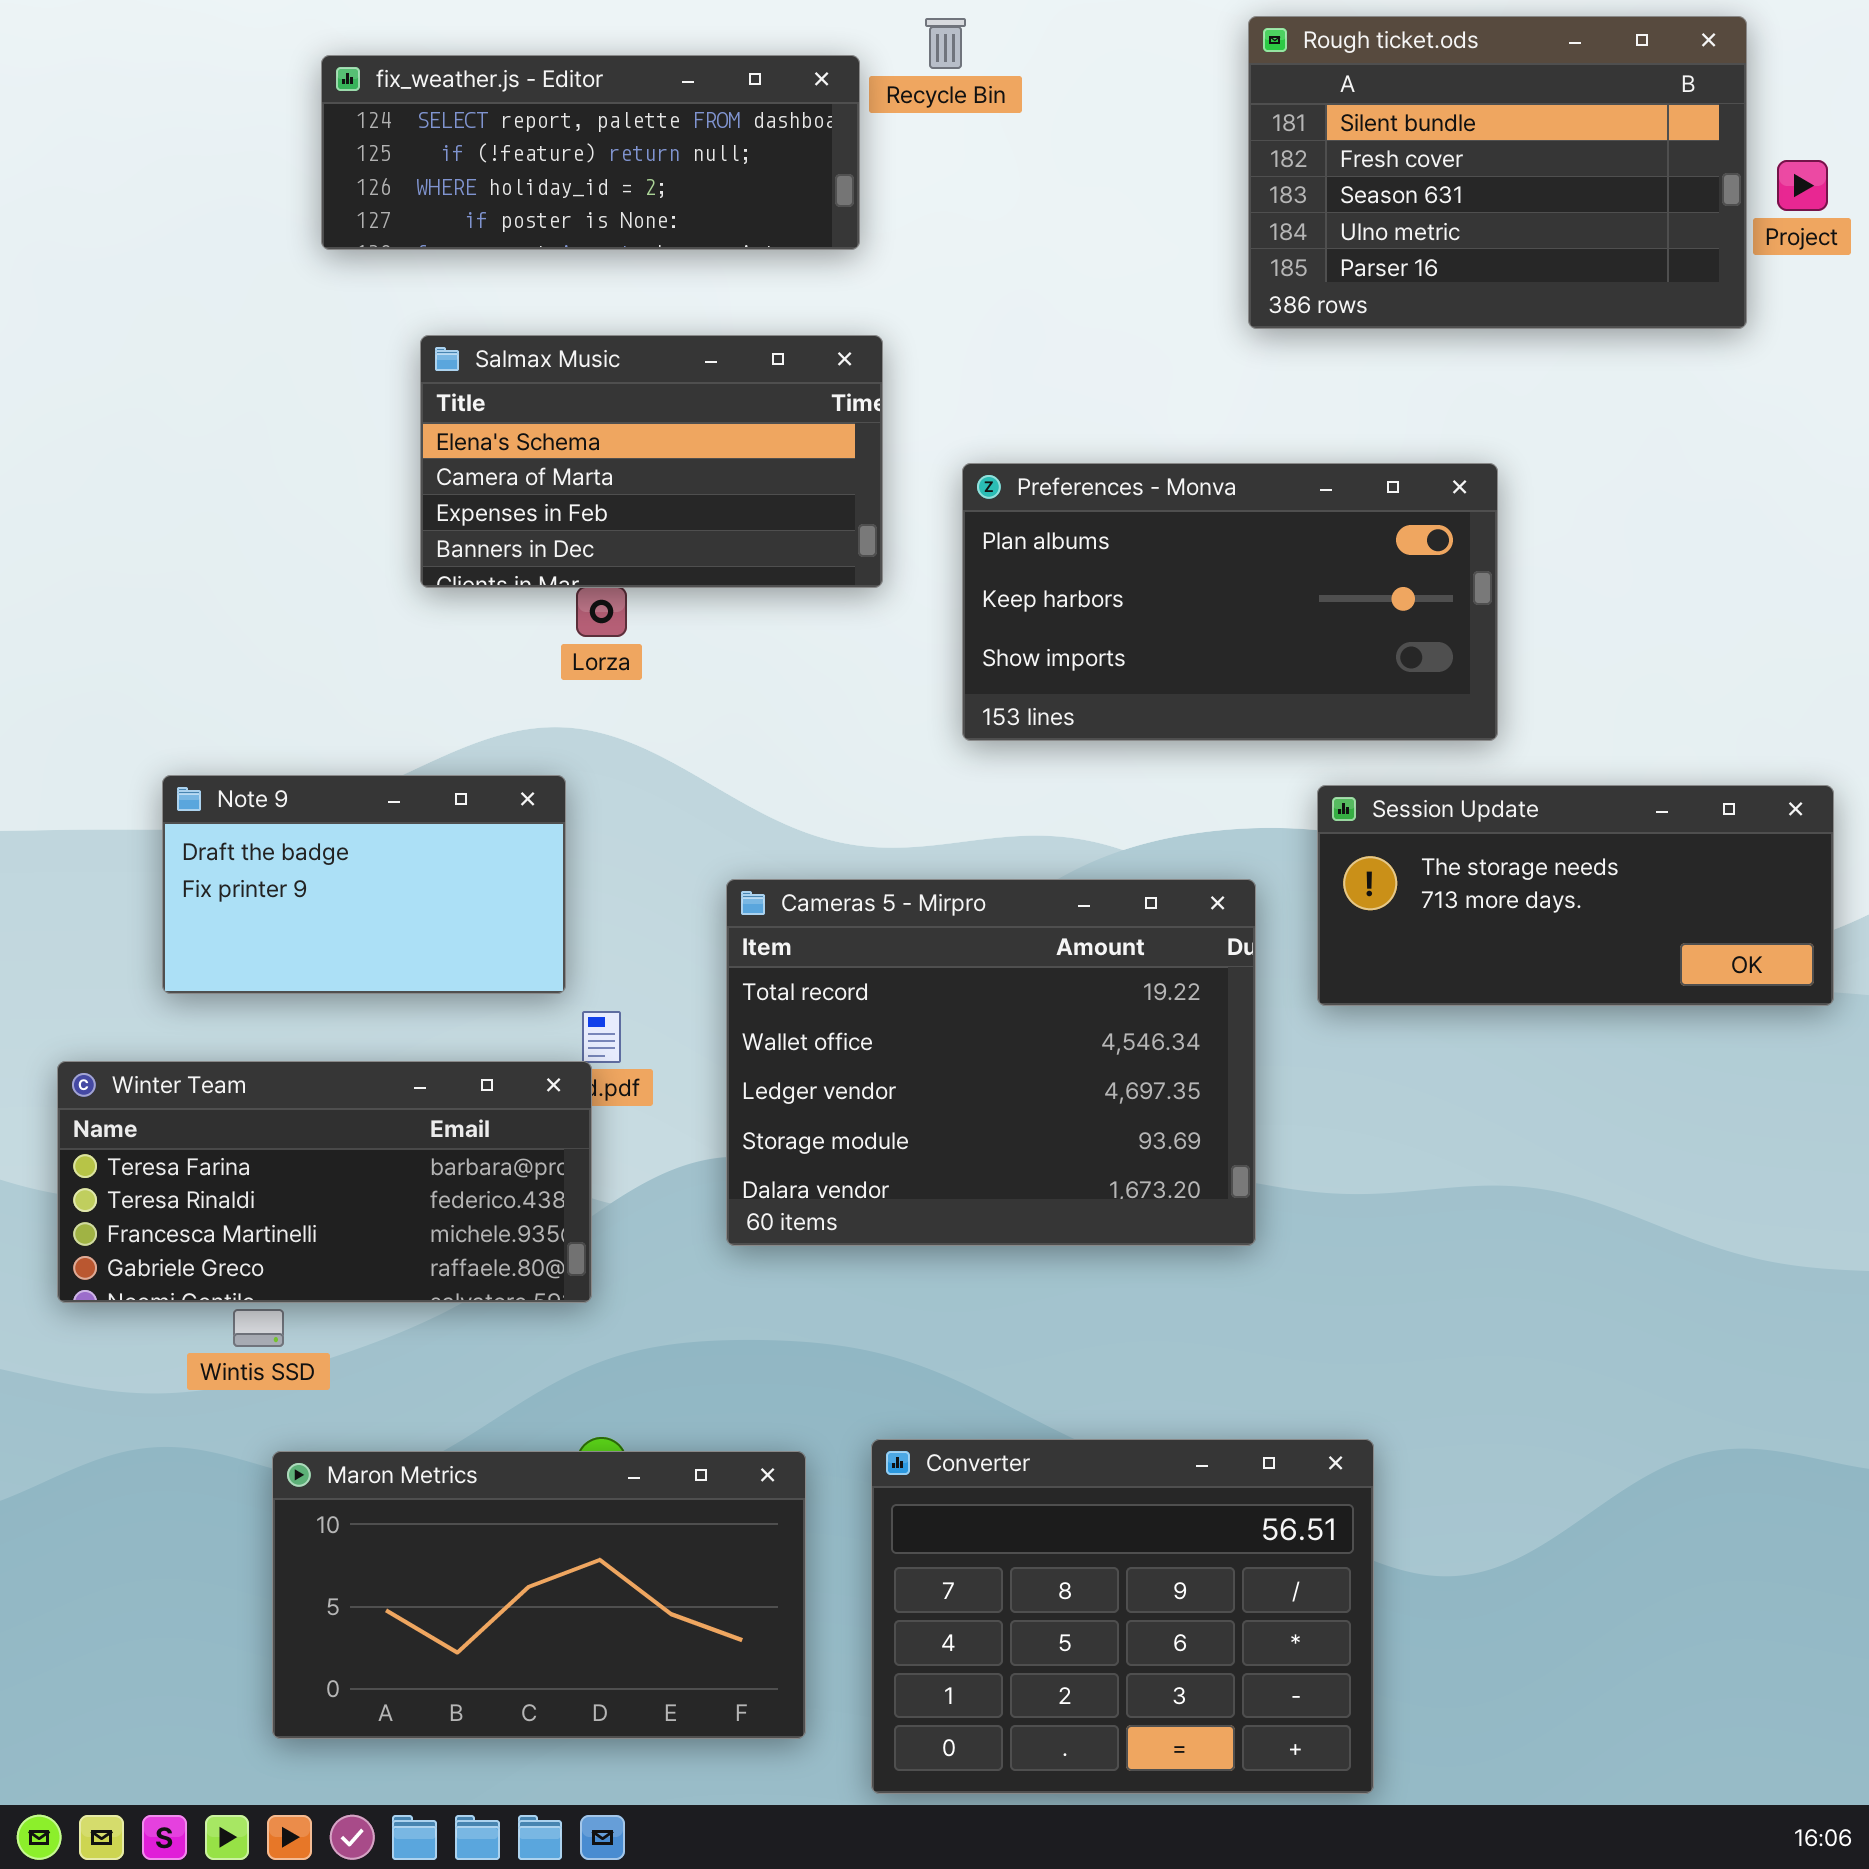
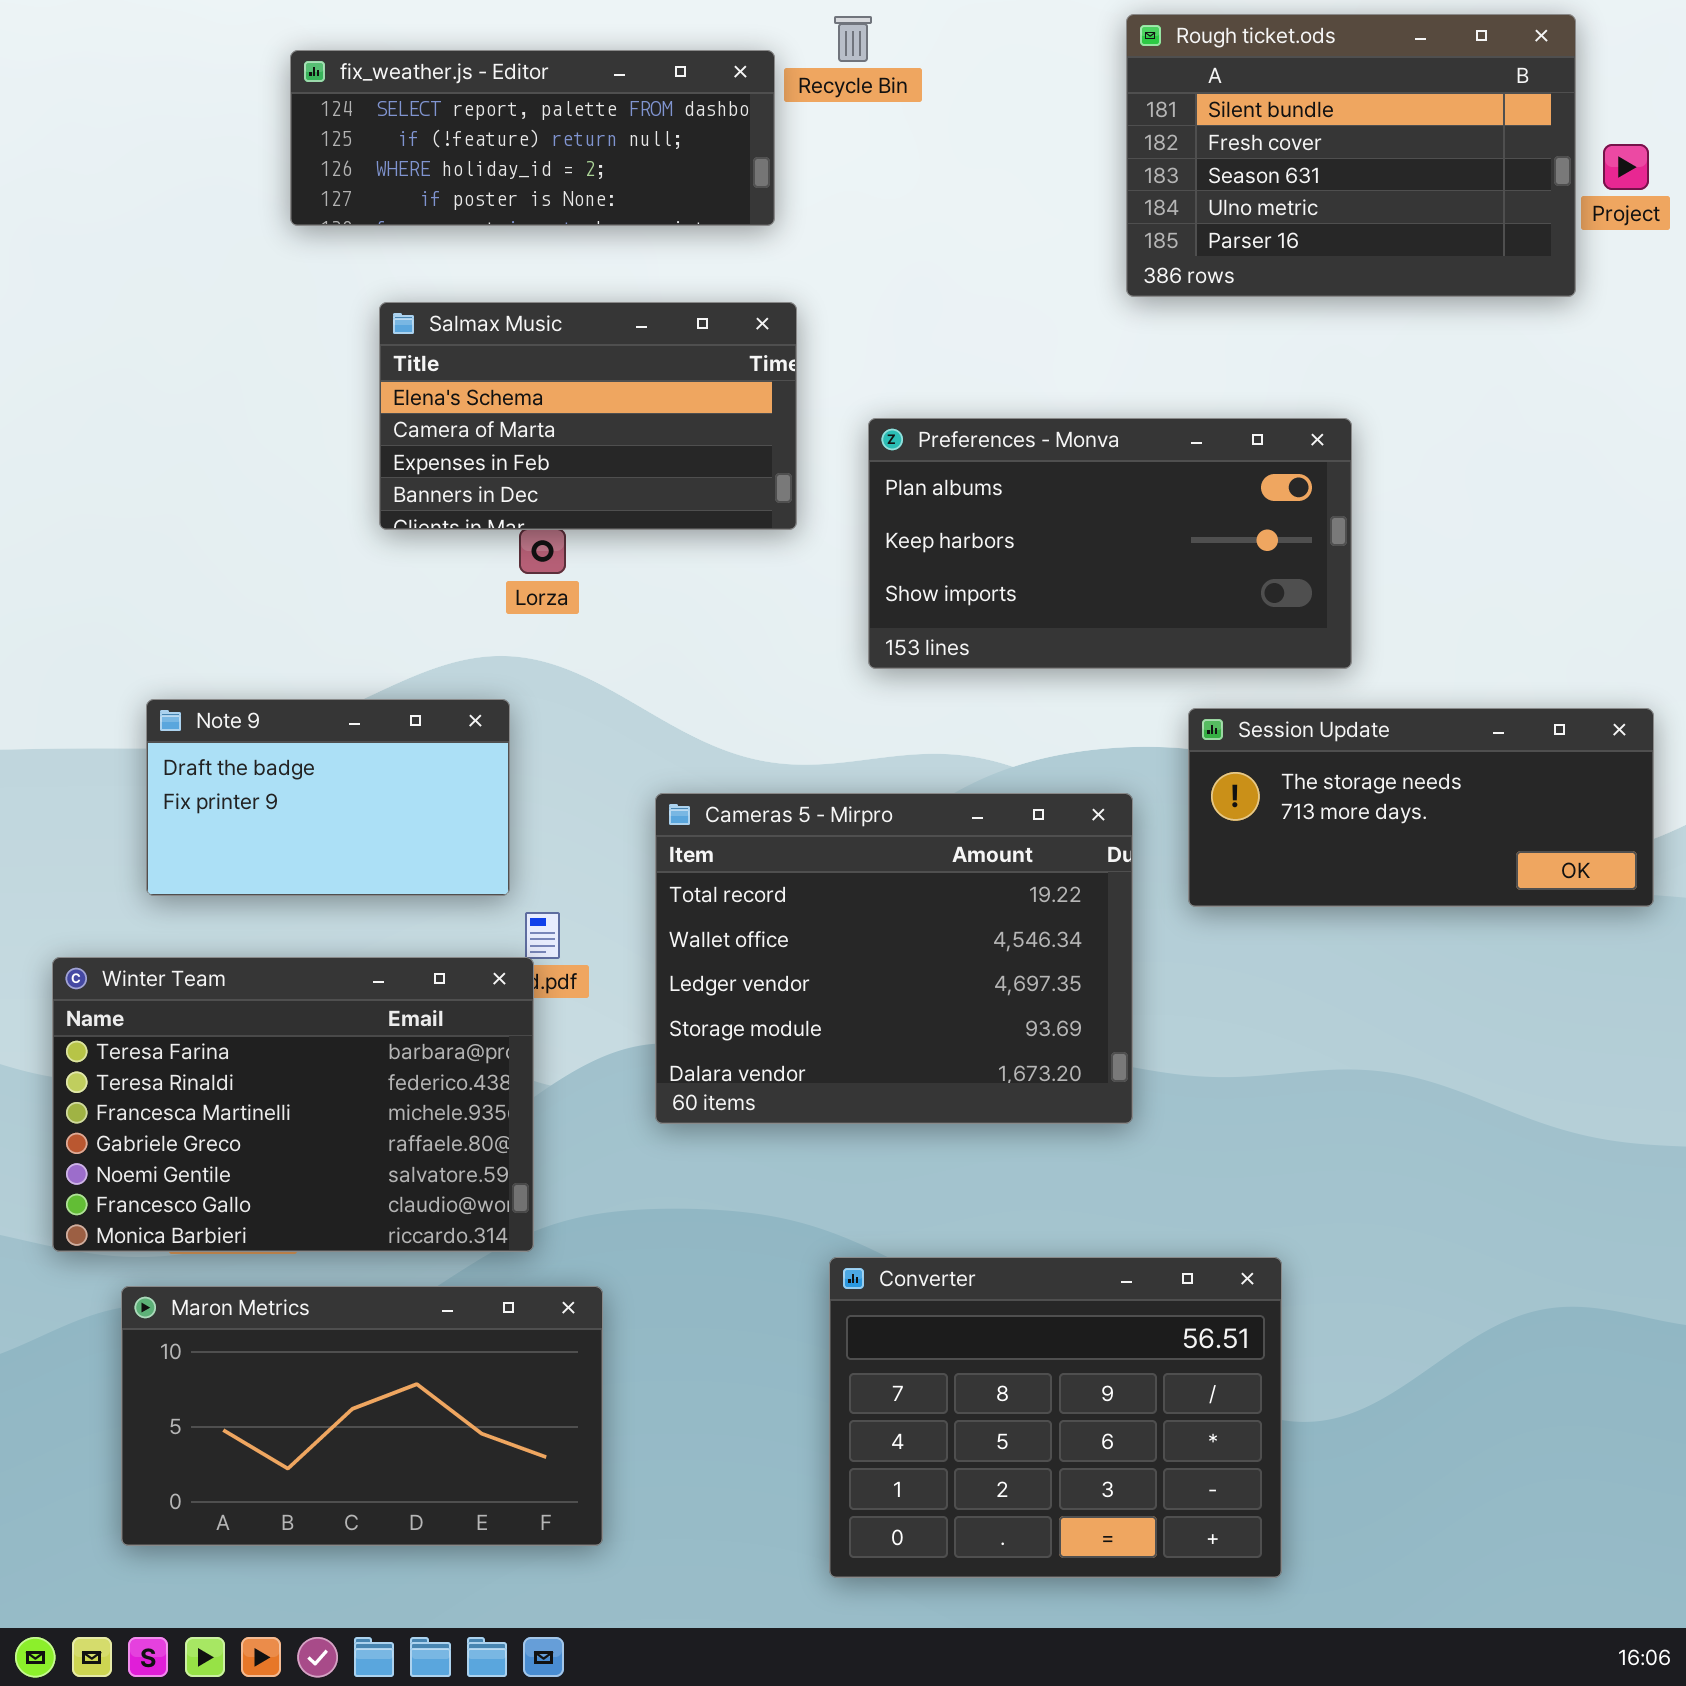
Winter Team: [57,1061,592,1303] -> [52,957,534,1252], resized
Converter: [871,1439,1374,1794] -> [829,1257,1282,1578], moved
Maron Metrics: [272,1451,806,1739] -> [121,1286,603,1546], moved

